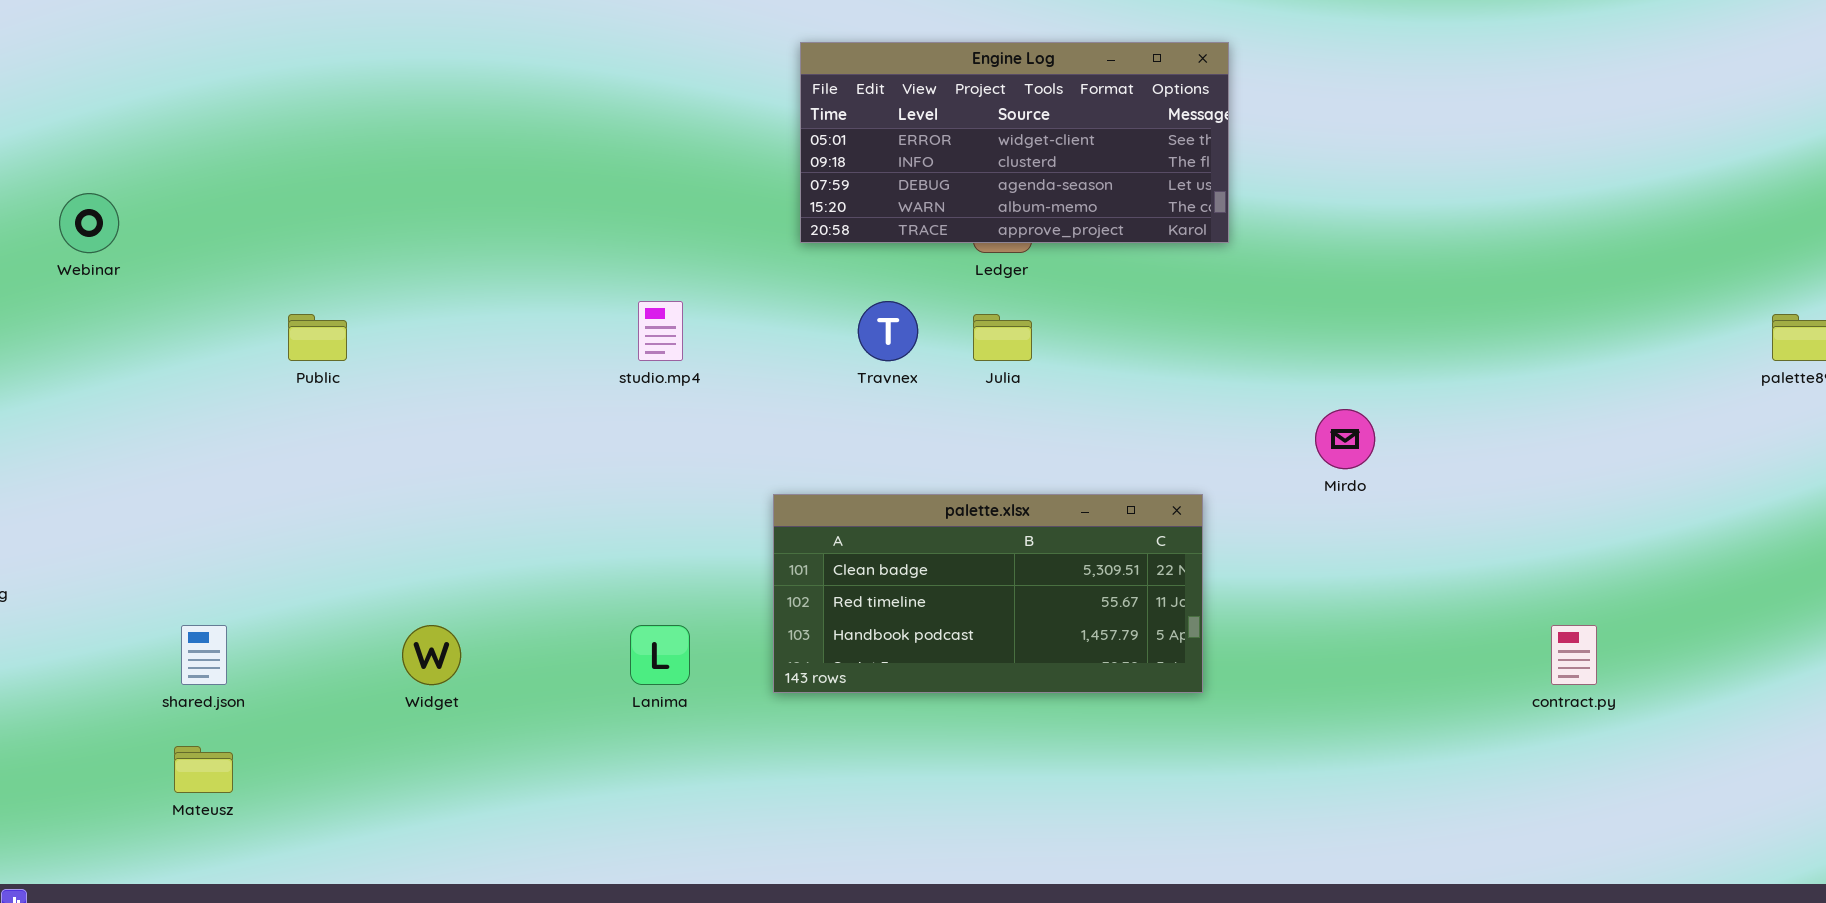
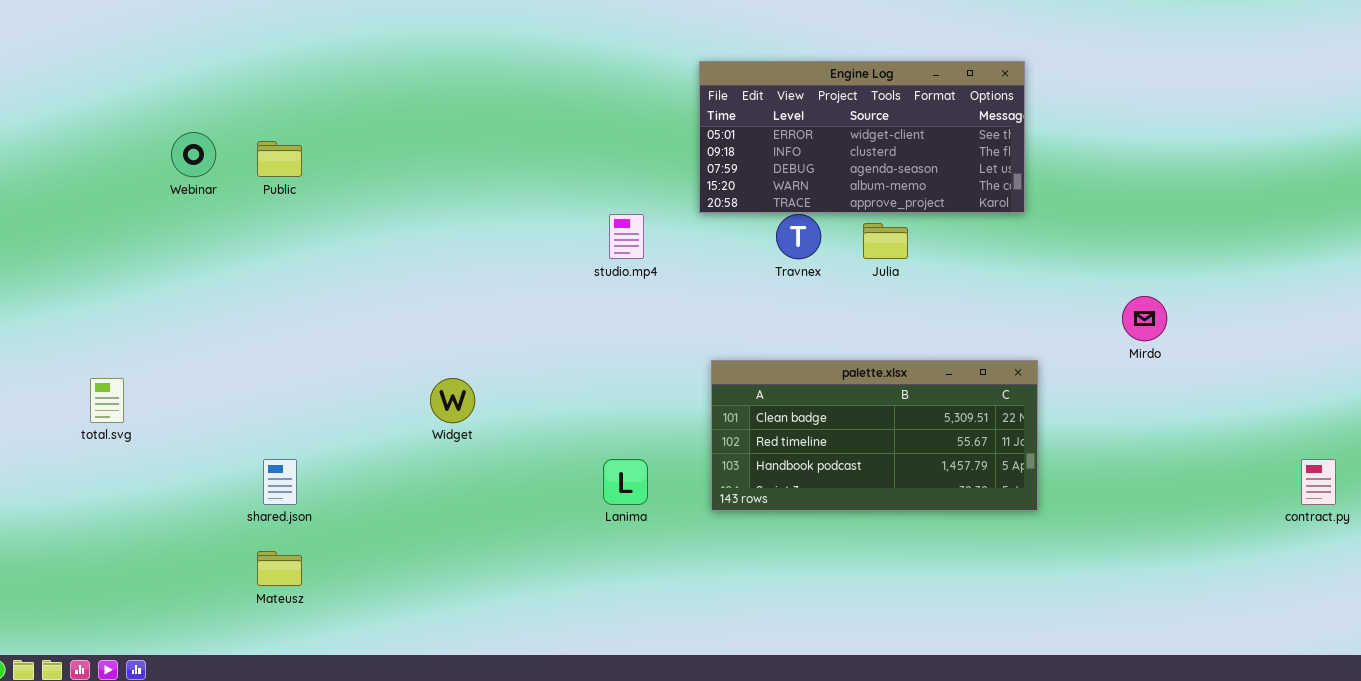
Engine Log: [800,42,1229,243] -> [699,61,1025,213], moved
Public: [288,314,347,361] -> [257,141,302,177], moved
Widget: [402,625,461,685] -> [430,378,475,423], moved

